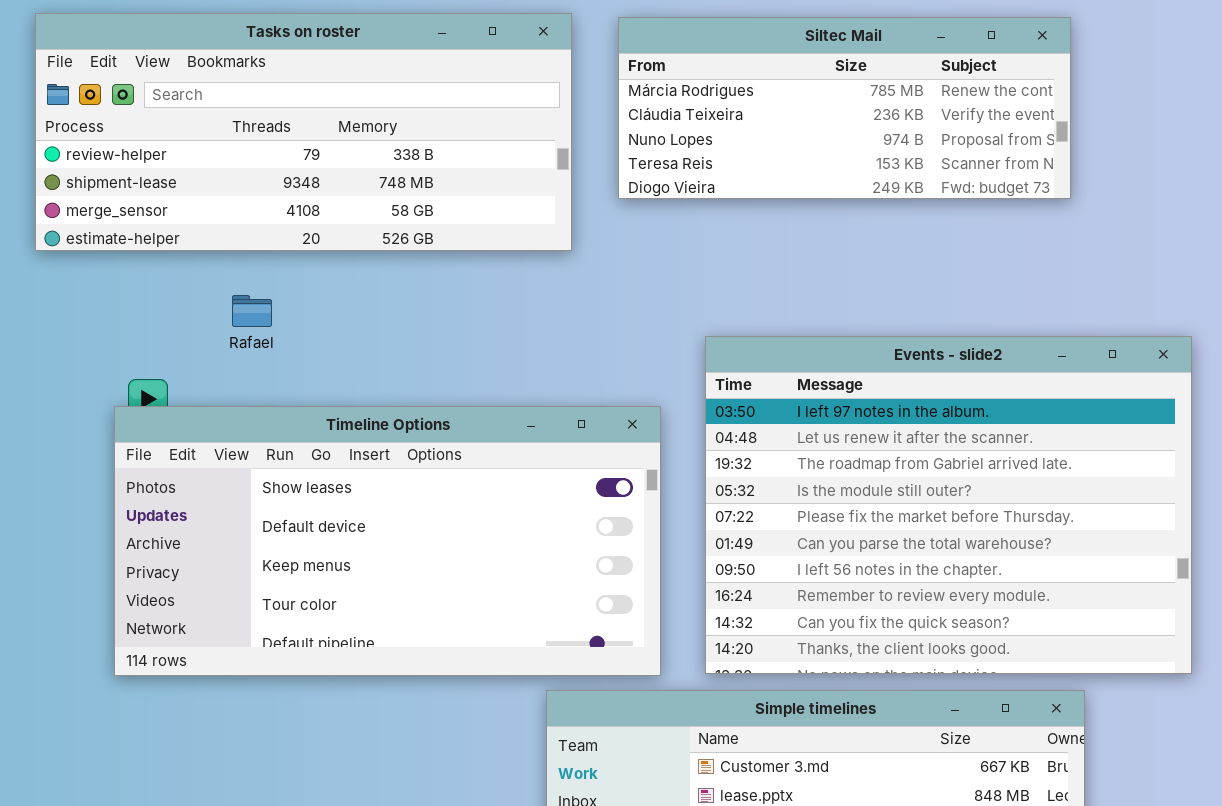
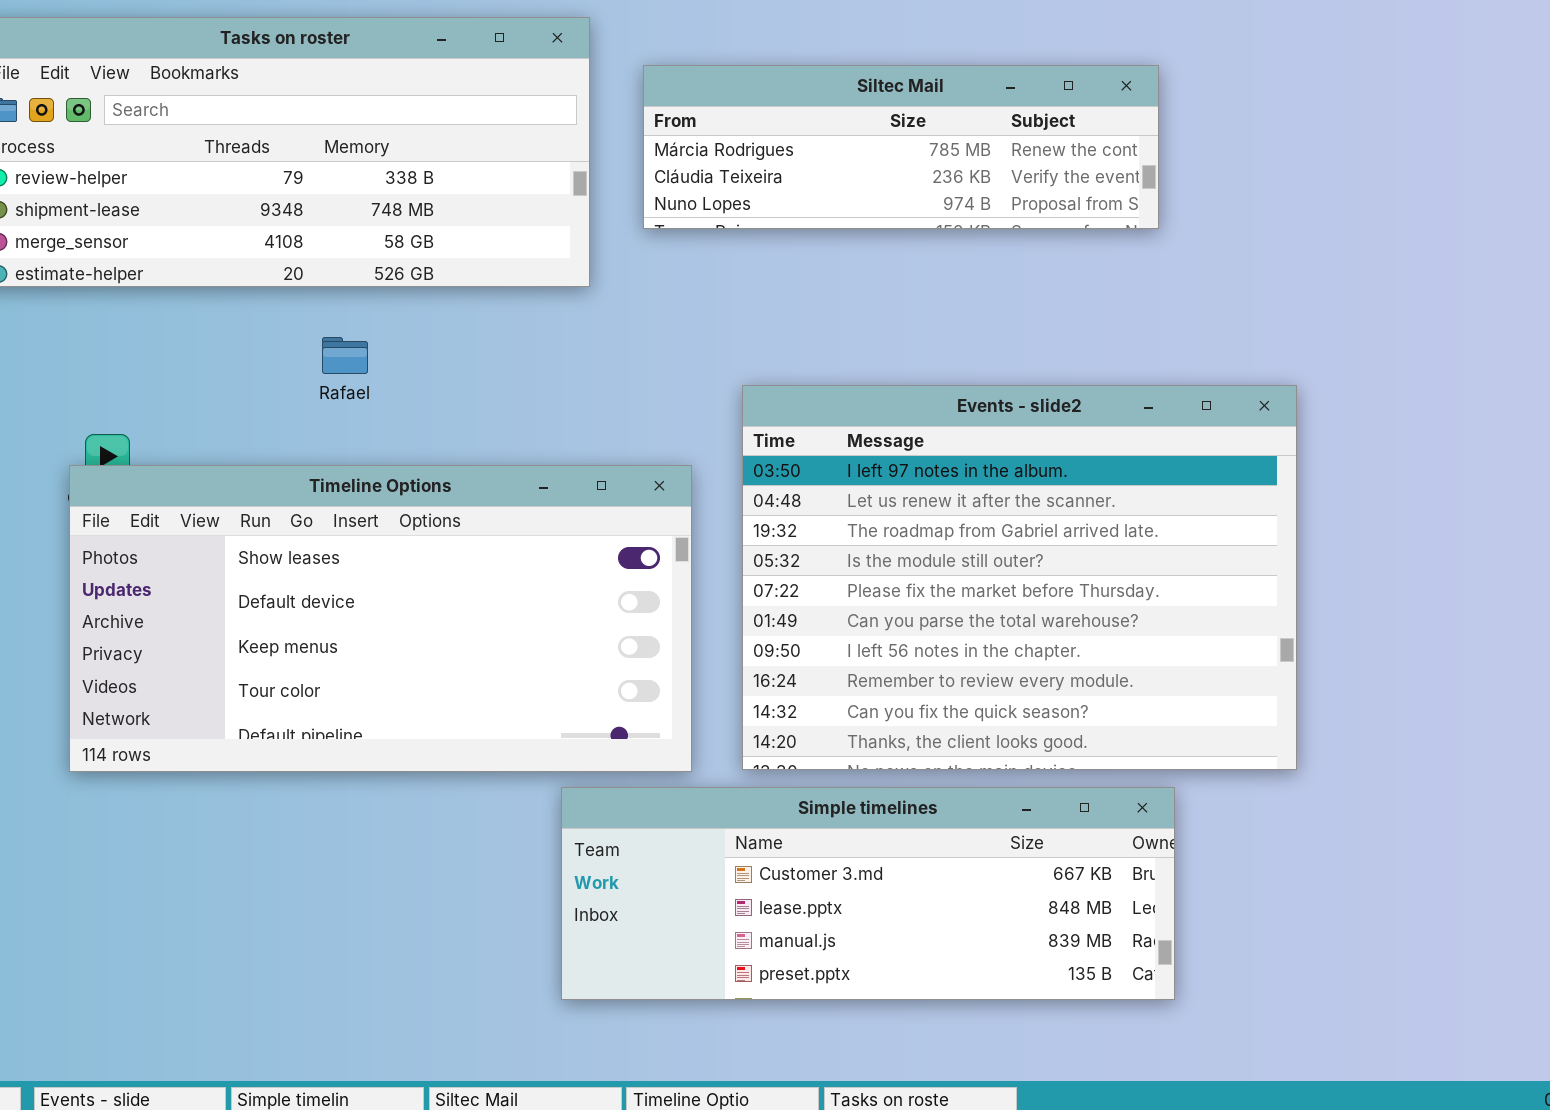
Siltec Mail: [618,17,1071,199] -> [643,65,1159,229], resized
Rafael: [232,295,272,327] -> [322,337,368,374], moved

